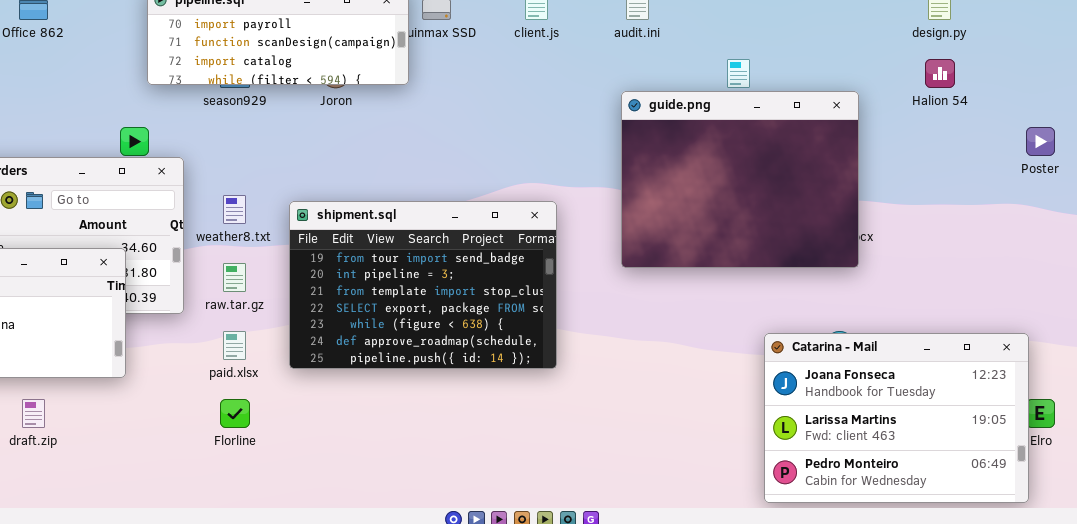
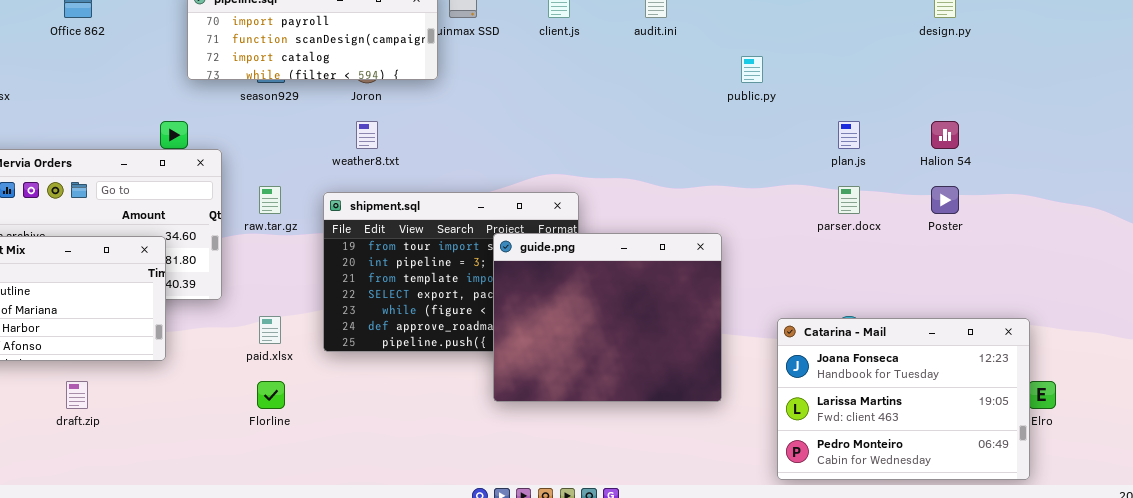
Halion 54: [925,59,955,88] -> [931,121,959,149], moved
guide.png: [621,91,859,268] -> [493,233,722,402], moved
Poster: [1026,127,1055,156] -> [931,186,959,214], moved
weather8.txt: [223,195,246,224] -> [356,121,378,149], moved
raw.tar.gz: [223,263,246,292] -> [259,186,281,214], moved

